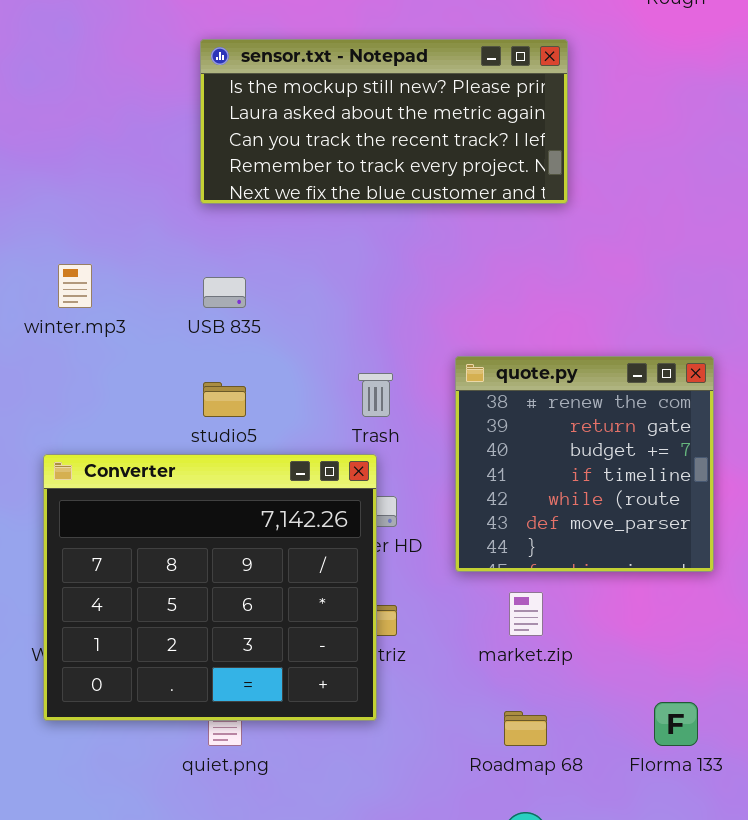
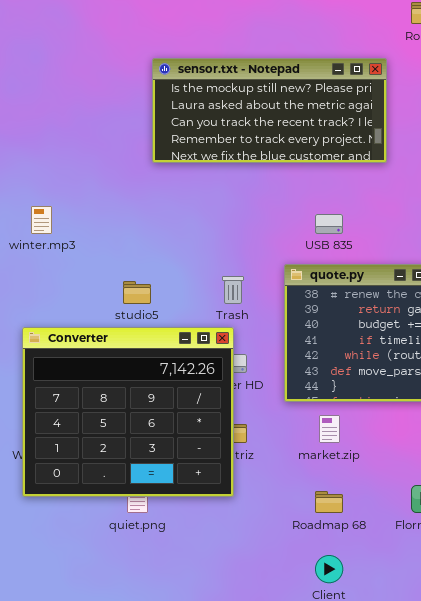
sensor.txt - Notepad: [200,39,568,204] -> [152,58,387,163], moved
USB 835: [203,277,246,308] -> [315,214,343,234], moved

